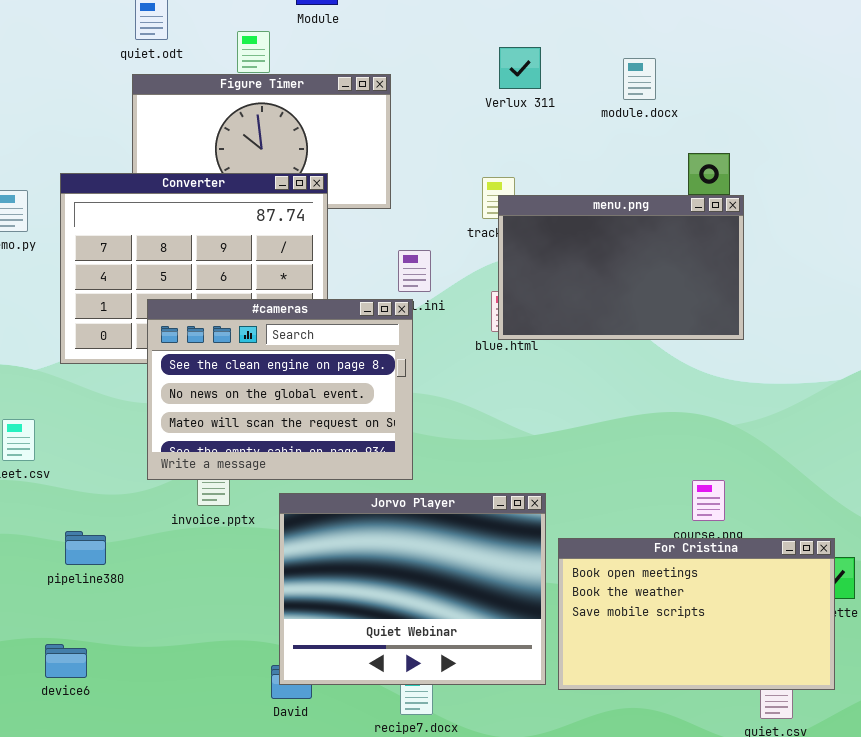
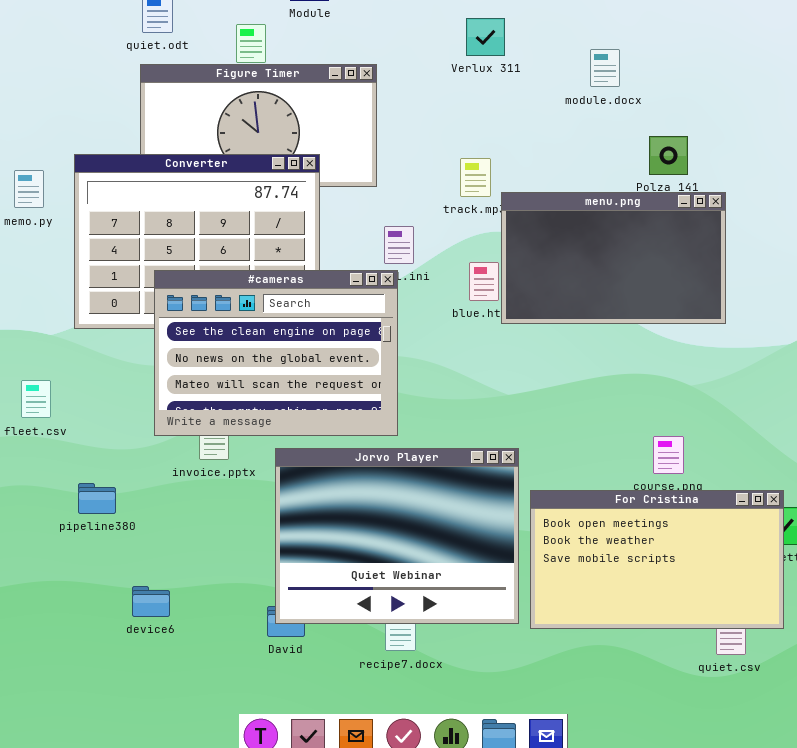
Verlux 311: [499,47,541,89] -> [466,18,505,56], moved
menu.png: [498,195,744,340] -> [501,192,726,324], moved
device6: [45,644,87,678] -> [132,586,170,617], moved

